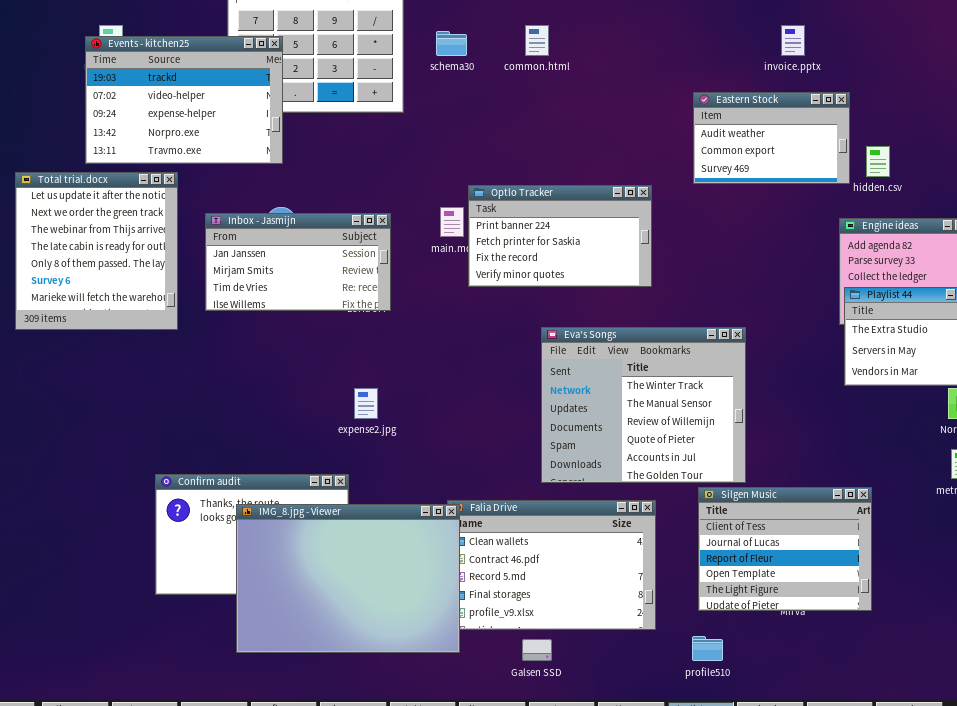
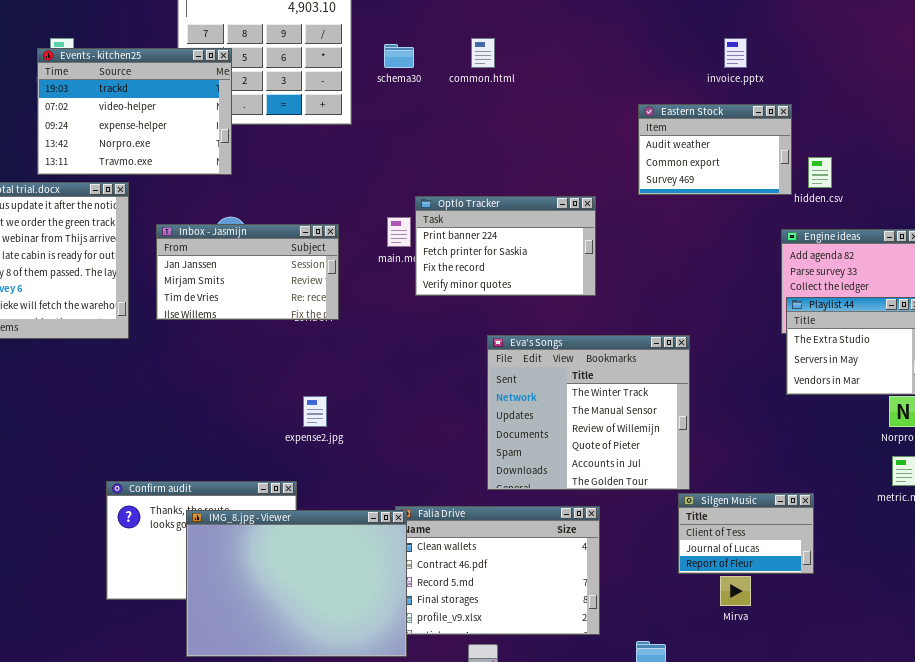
Silgen Music: [698,487,872,611] -> [678,493,814,574], resized

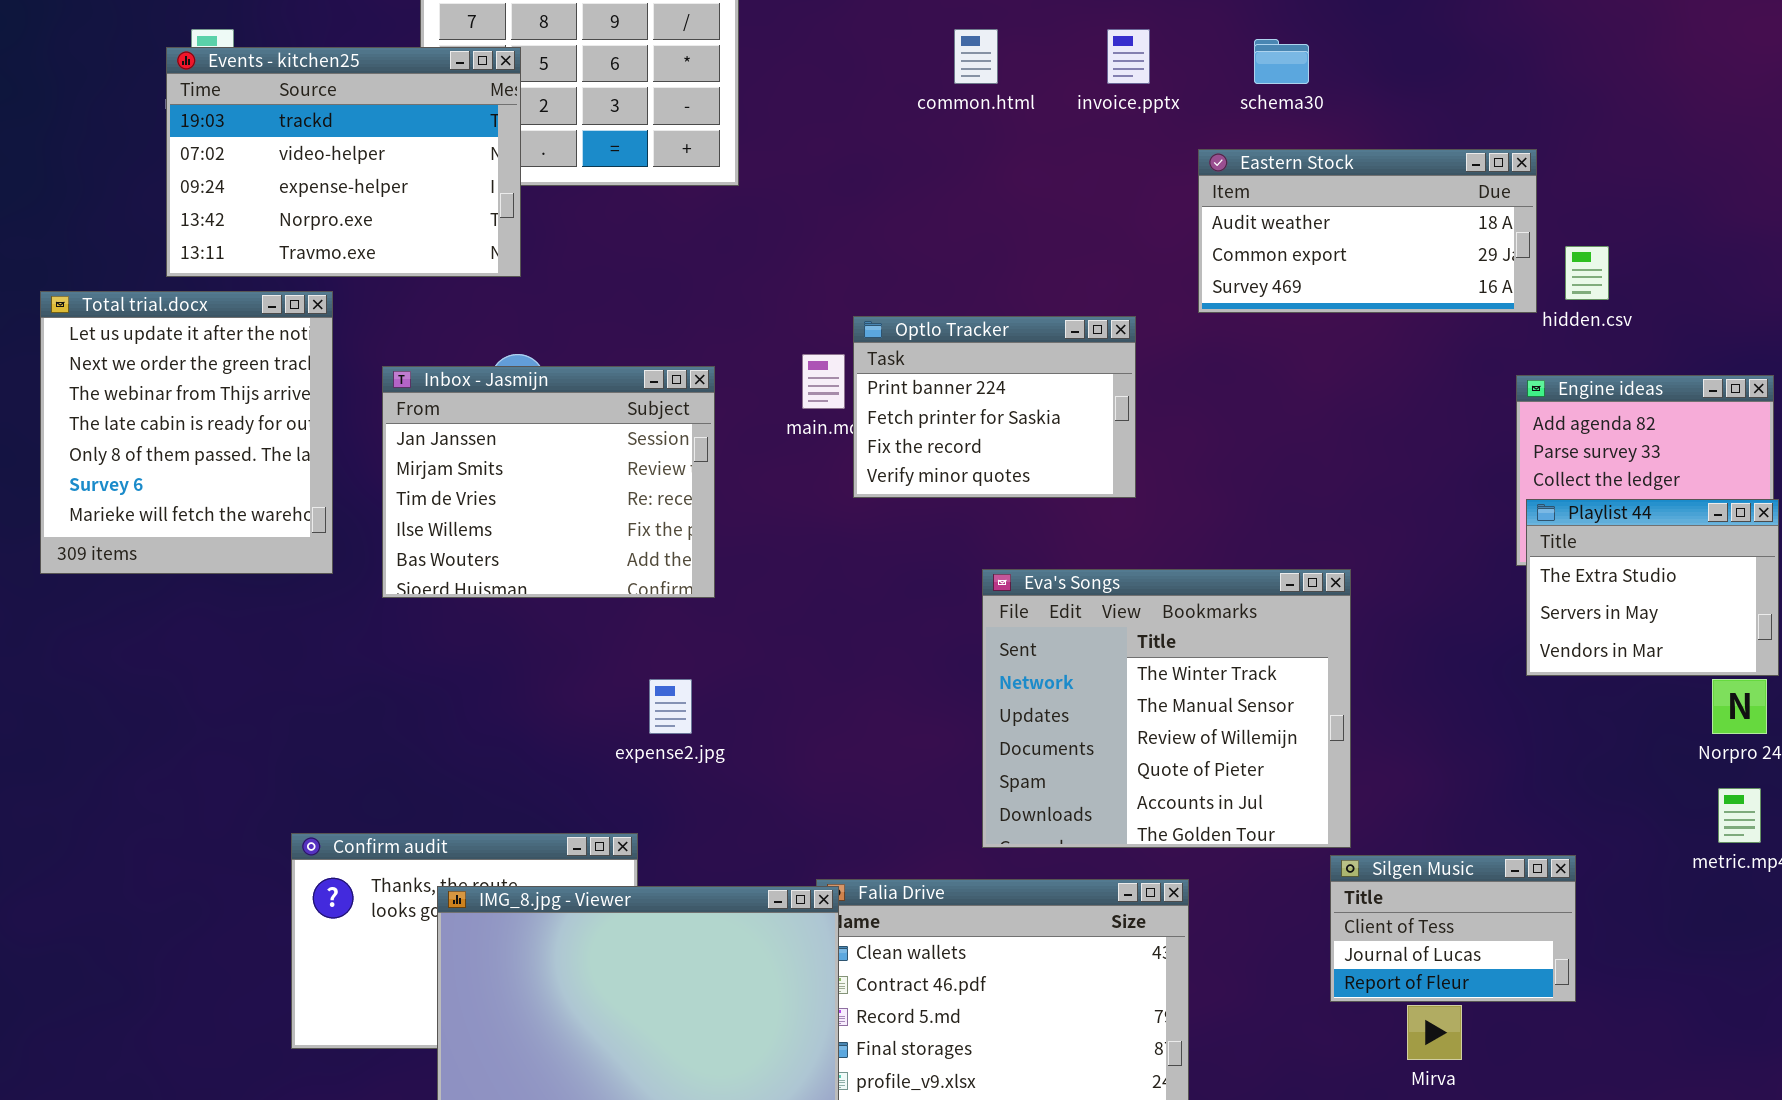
invoice.pptx: [724,38,747,68] -> [1107,29,1150,84], moved
schema30: [384,44,414,68] -> [1254,39,1309,84], moved
Eastern Stock: [638,104,792,195] -> [1198,149,1537,313], resized
Optlo Tracker: [415,196,596,296] -> [853,316,1136,498], resized
Inbox - Jasmijn: [156,224,339,320] -> [382,366,715,598], resized

